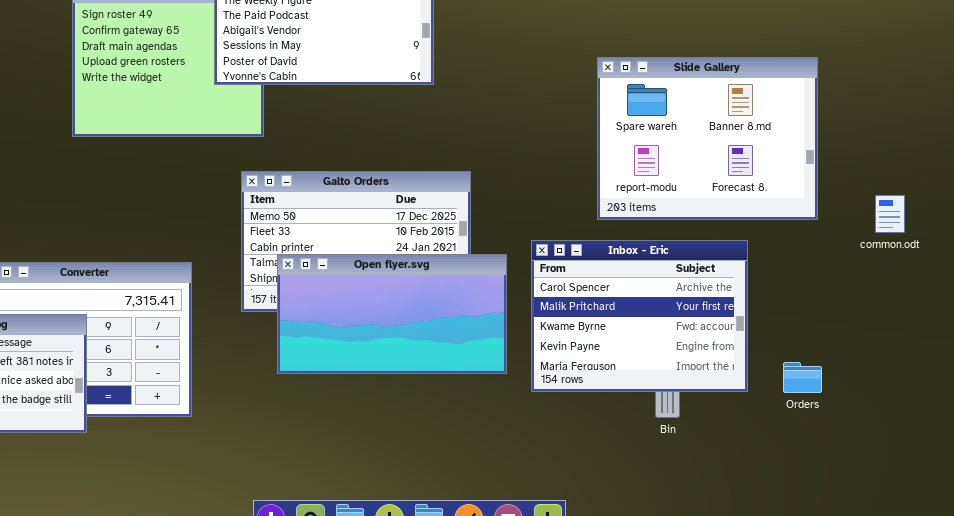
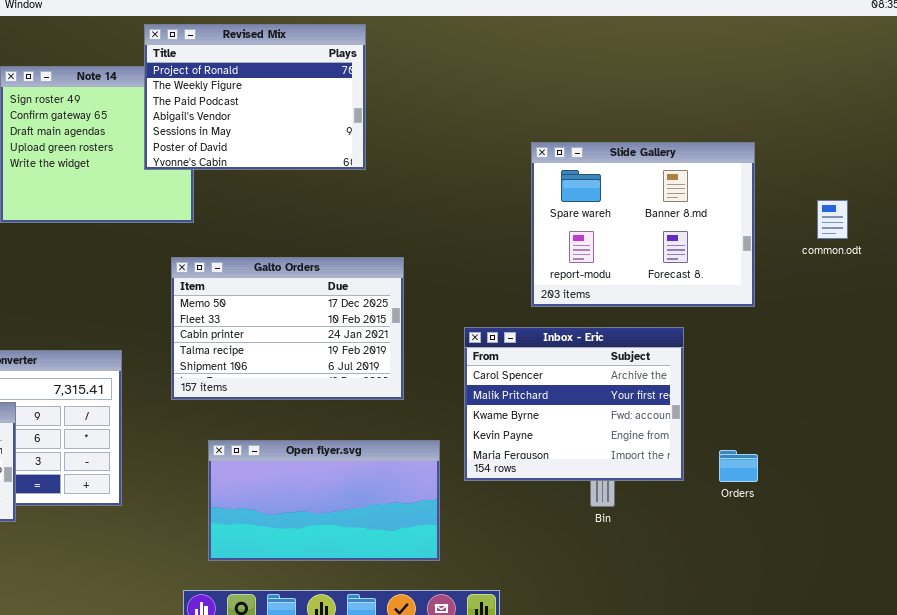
common.odt: [875,195,905,233] -> [817,200,848,239], moved
Open flyer.svg: [277,254,507,374] -> [208,440,440,561], moved

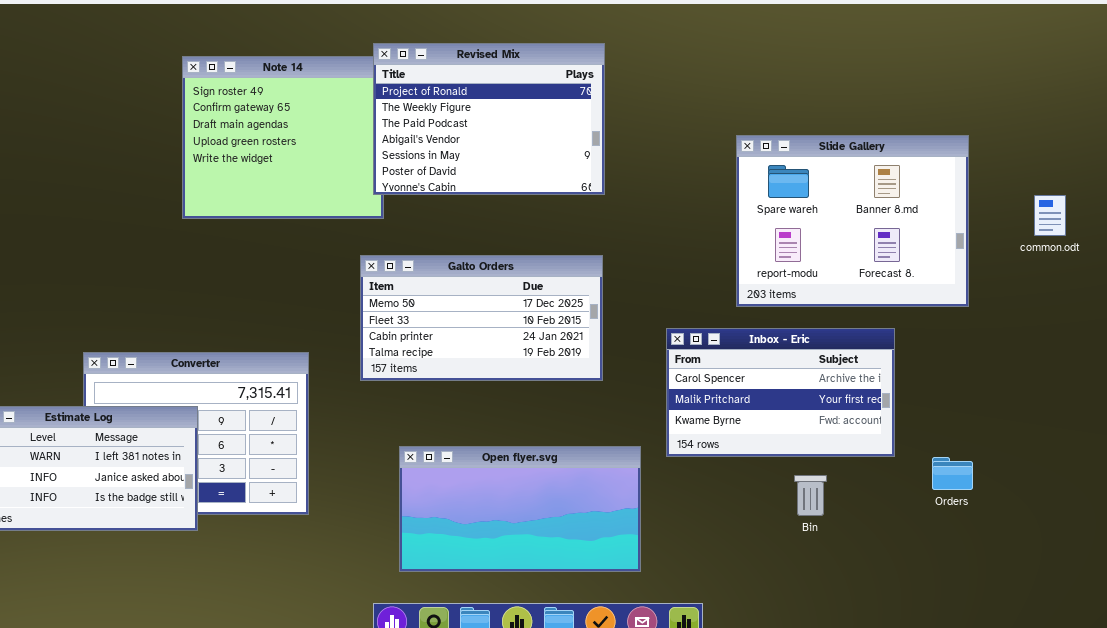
Revised Mix: [144,24,366,170] -> [373,43,605,195], moved
Galto Orders: [171,257,404,400] -> [360,255,603,381], resized
Inbox - Eric: [464,327,684,481] -> [666,328,895,457], resized

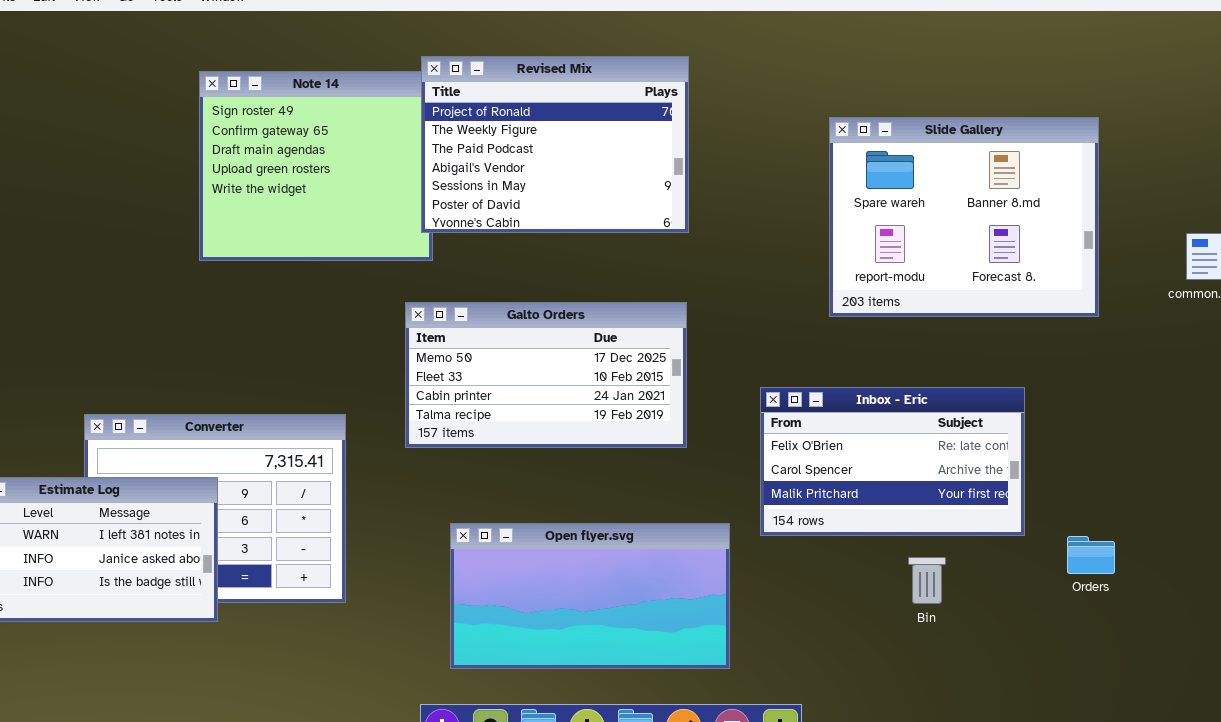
Slide Gallery: [736,135,969,307] -> [829,117,1099,317], moved
Inbox - Eric: [666,328,895,457] -> [760,387,1025,536], scrolled up 1 row

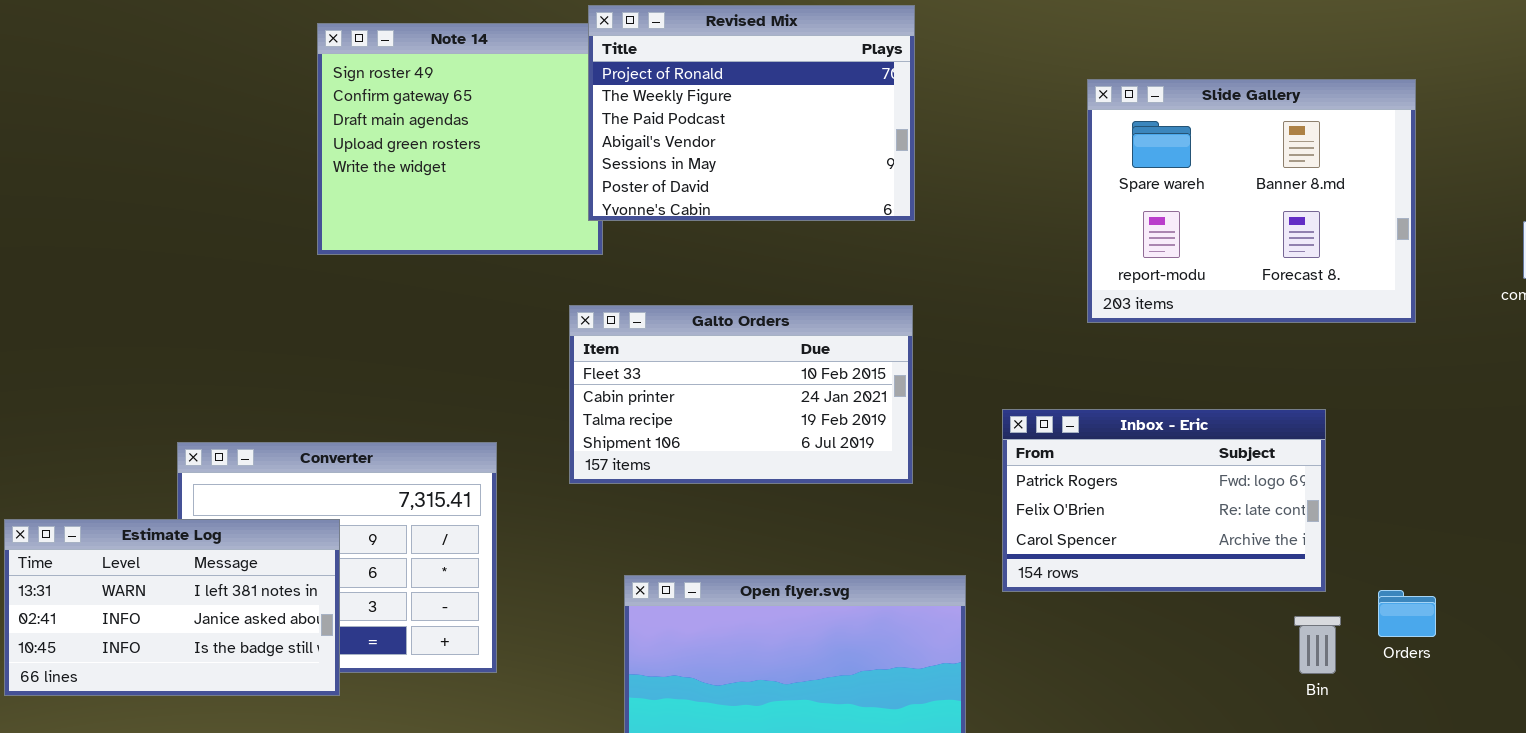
Galto Orders: [405,302,687,448] -> [569,305,913,484], scrolled down 1 row
Inbox - Eric: [760,387,1025,536] -> [1002,409,1326,592], scrolled up 1 row
Bin: [908,557,946,604] -> [1294,616,1341,674], moved

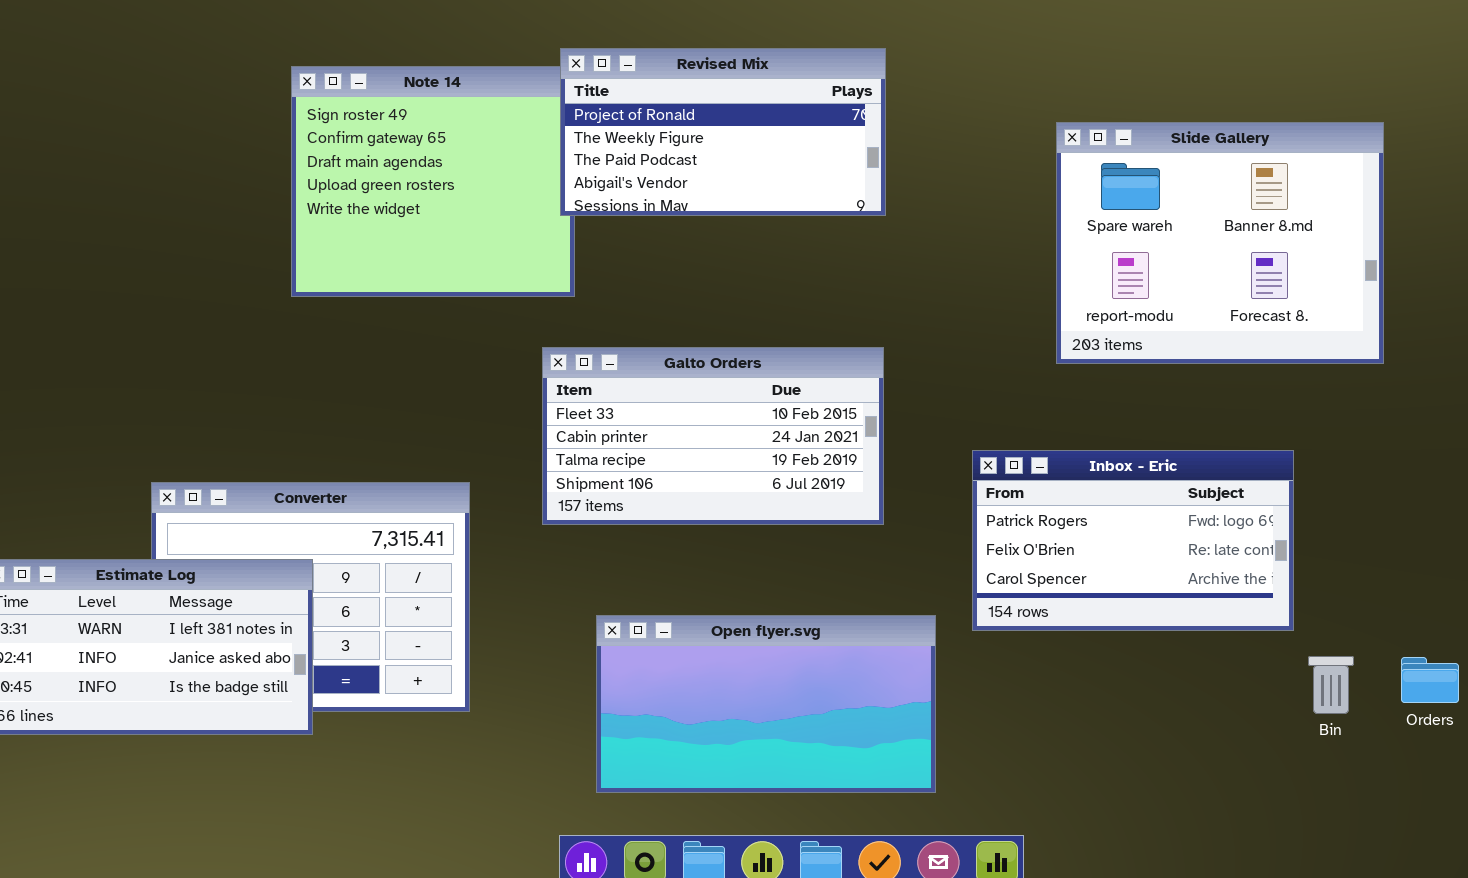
Revised Mix: [588,5,915,221] -> [560,48,886,216], resized
Orders: [1378,590,1436,637] -> [1401,657,1459,703], moved
Bin: [1294,616,1341,674] -> [1308,656,1354,714], moved

